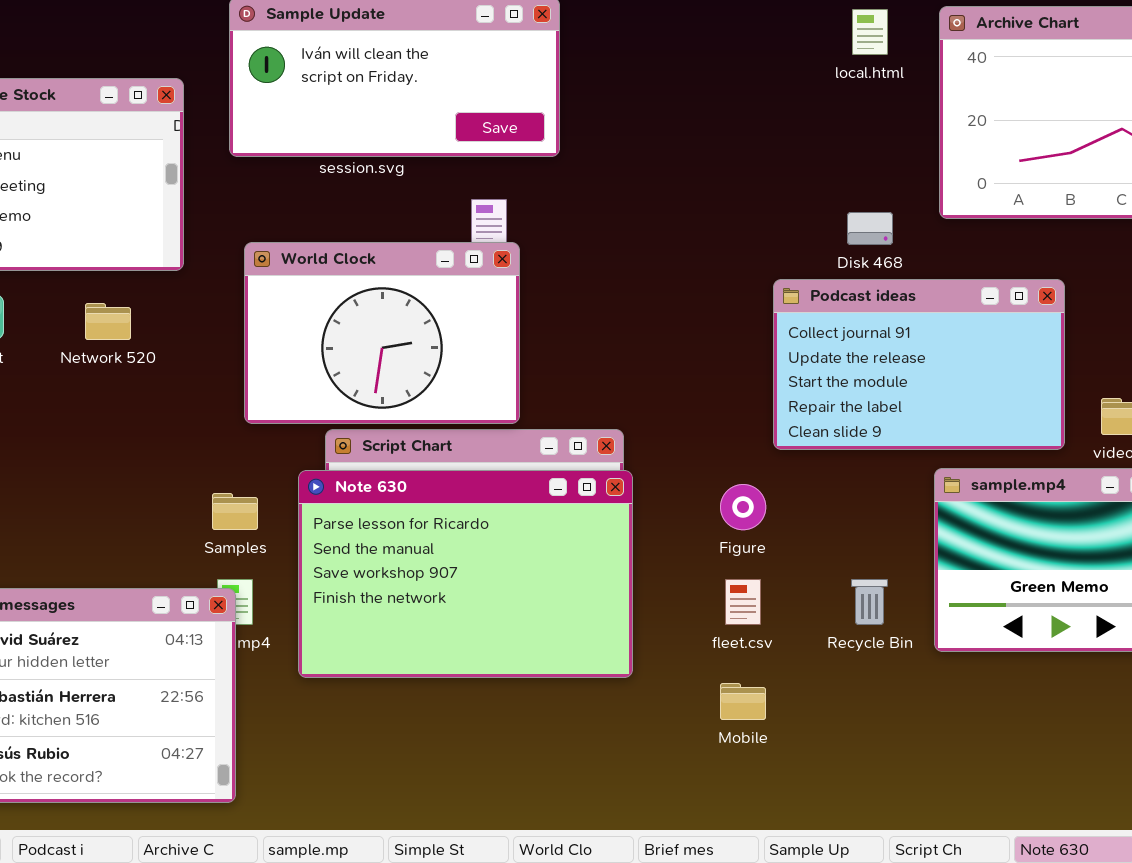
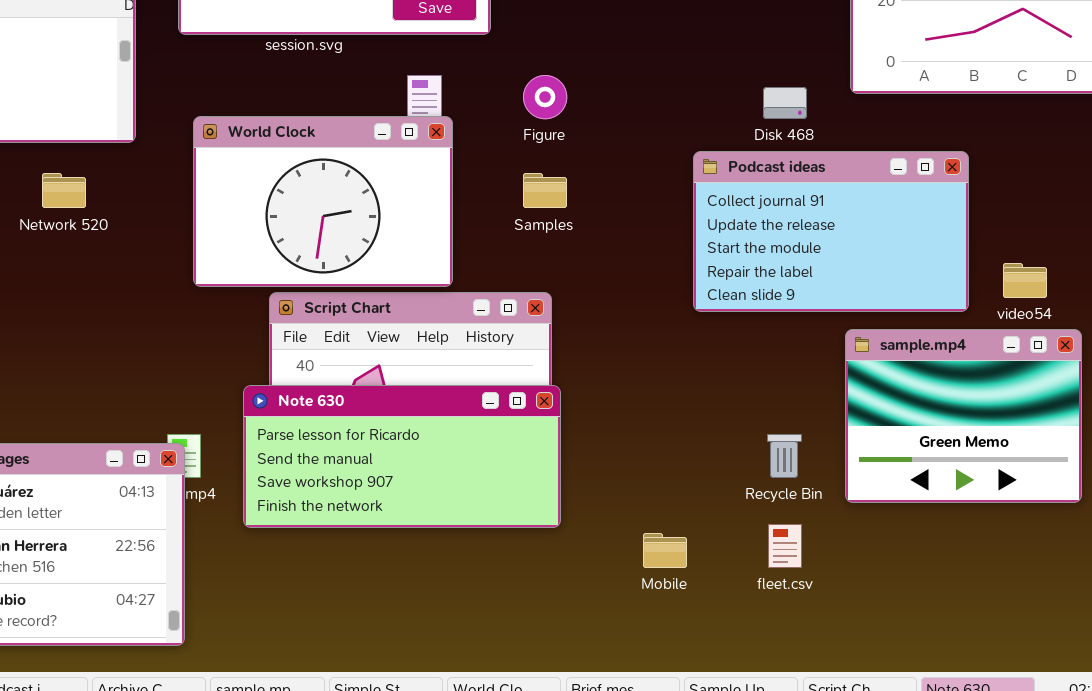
Note 630: [298,470,633,678] -> [243,385,561,528], resized
Figure: [720,484,766,530] -> [523,75,567,119], moved
Samples: [212,493,258,530] -> [523,173,567,208], moved
fleet.csv: [725,579,761,625] -> [768,524,802,568], moved

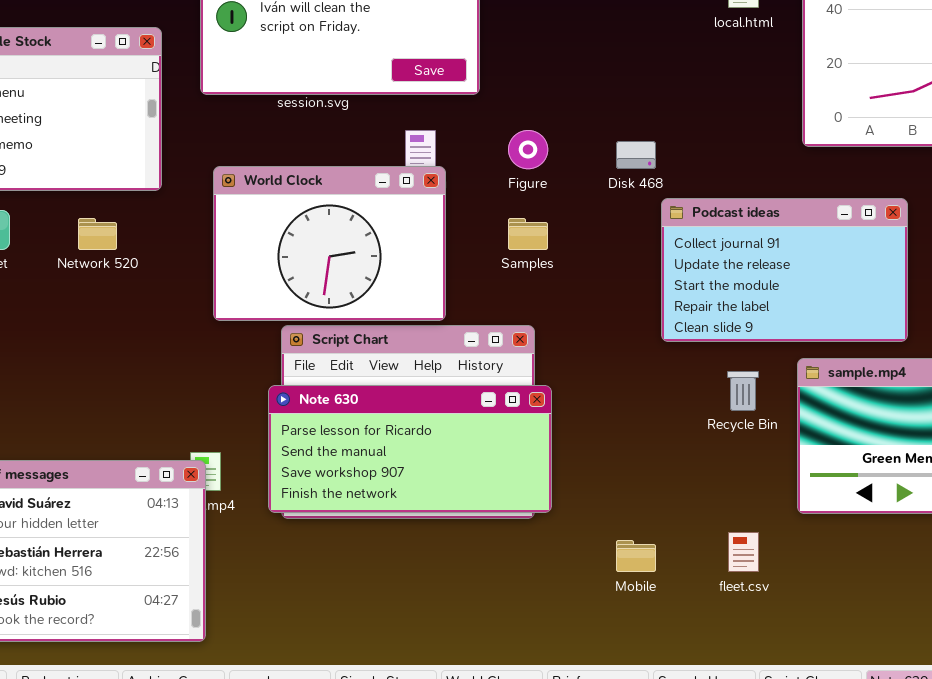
Disk 468: [763,87,807,119] -> [616,141,656,169], moved
Note 630: [243,385,561,528] -> [268,385,552,513], moved
Recycle Bin: [767,434,802,478] -> [727,371,759,411], moved

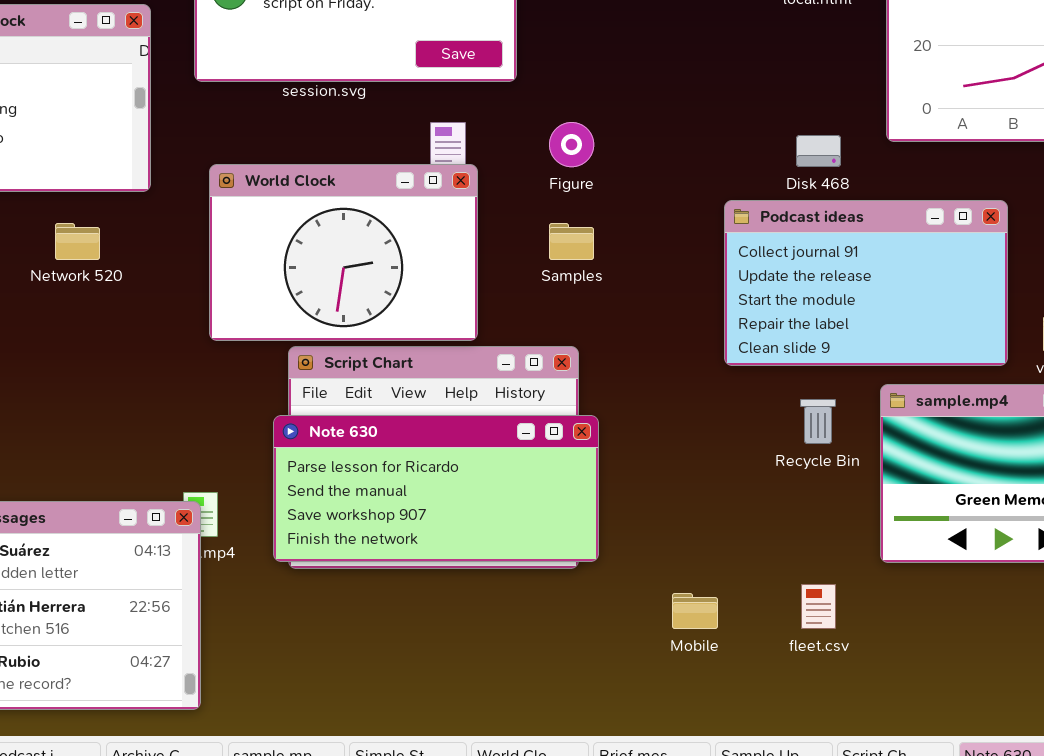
Disk 468: [616,141,656,169] -> [796,135,841,167], moved

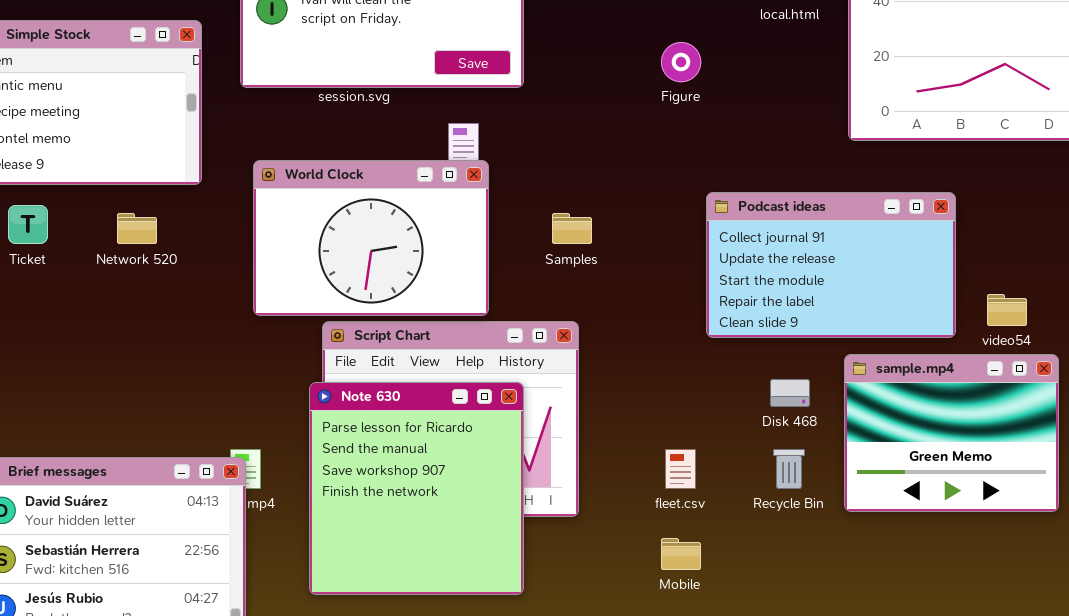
Figure: [549,122,594,167] -> [661,42,701,82], moved
Disk 468: [796,135,841,167] -> [770,379,810,407], moved
Recycle Bin: [800,399,836,444] -> [773,449,805,489], moved
Note 630: [273,415,599,562] -> [309,382,524,595], resized
fleet.csv: [801,584,836,629] -> [665,449,696,489], moved

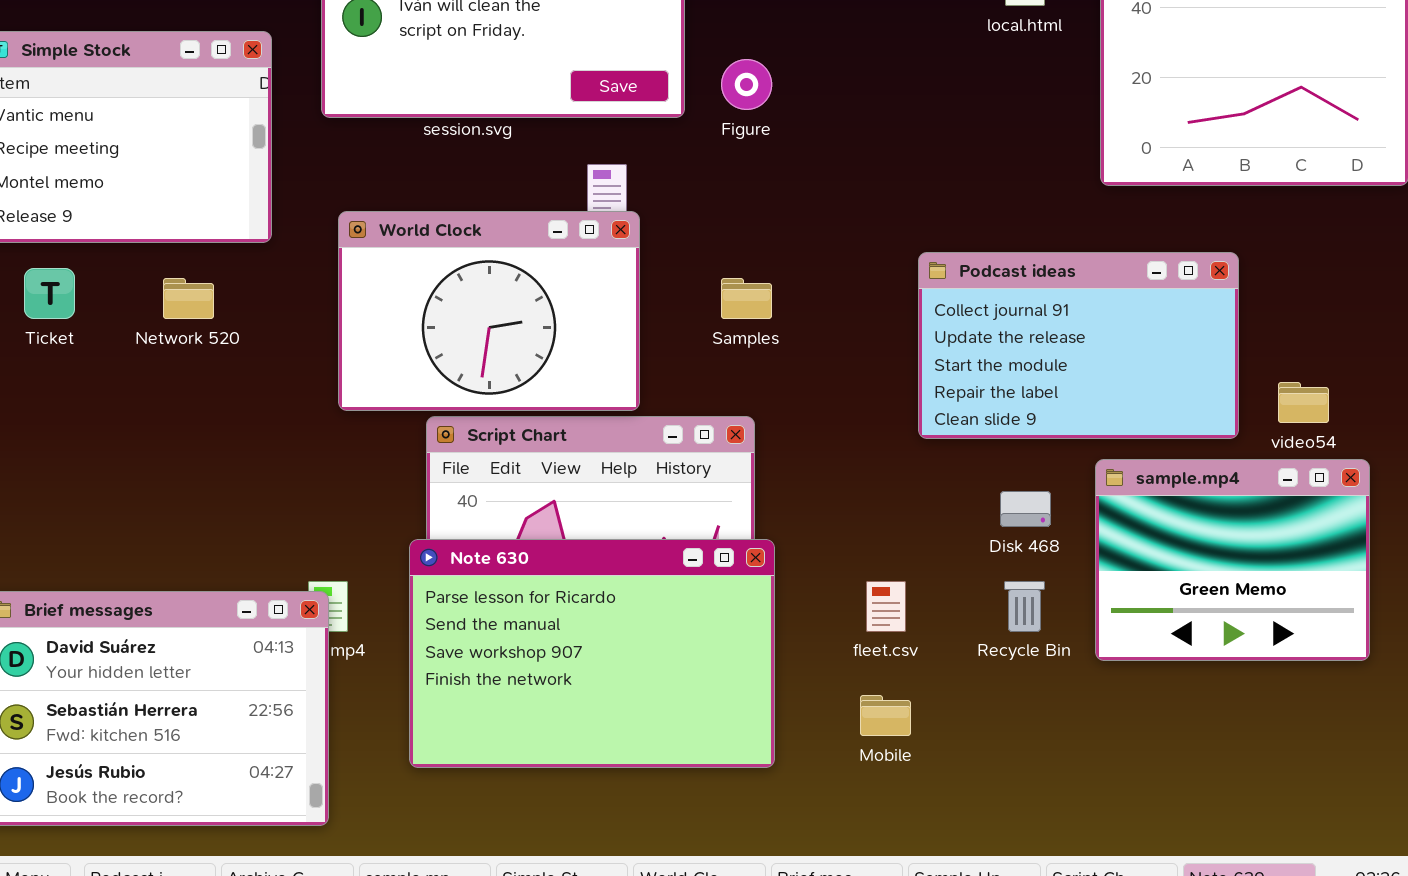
Figure: [661,42,701,82] -> [721,59,772,110], moved
Note 630: [309,382,524,595] -> [409,539,775,768], resized

